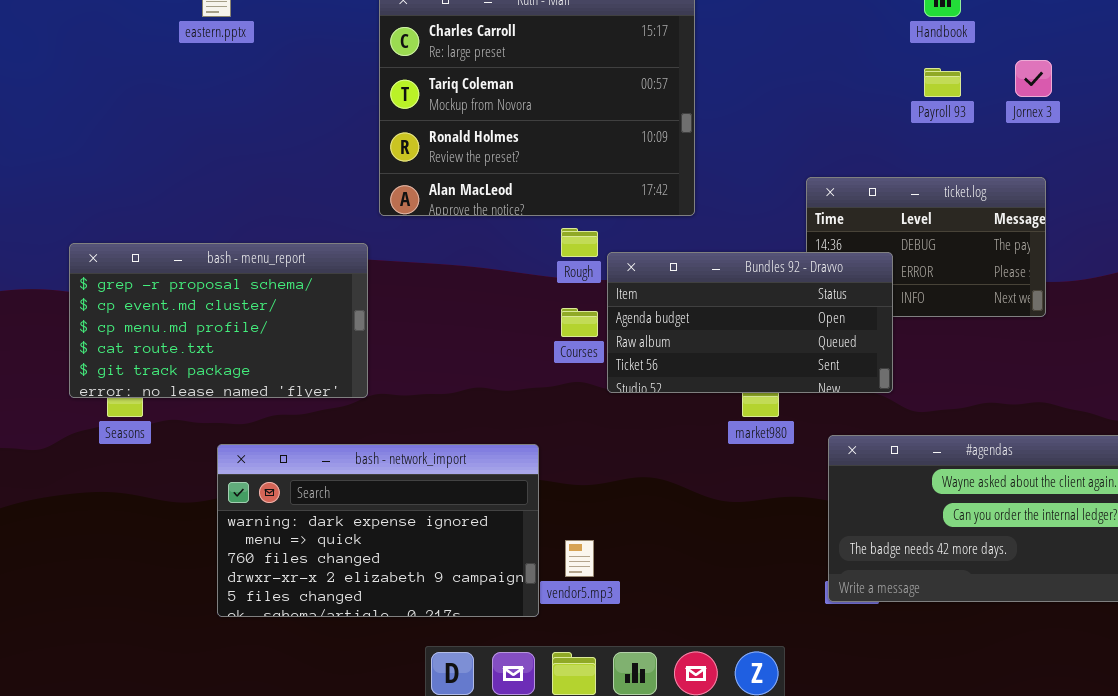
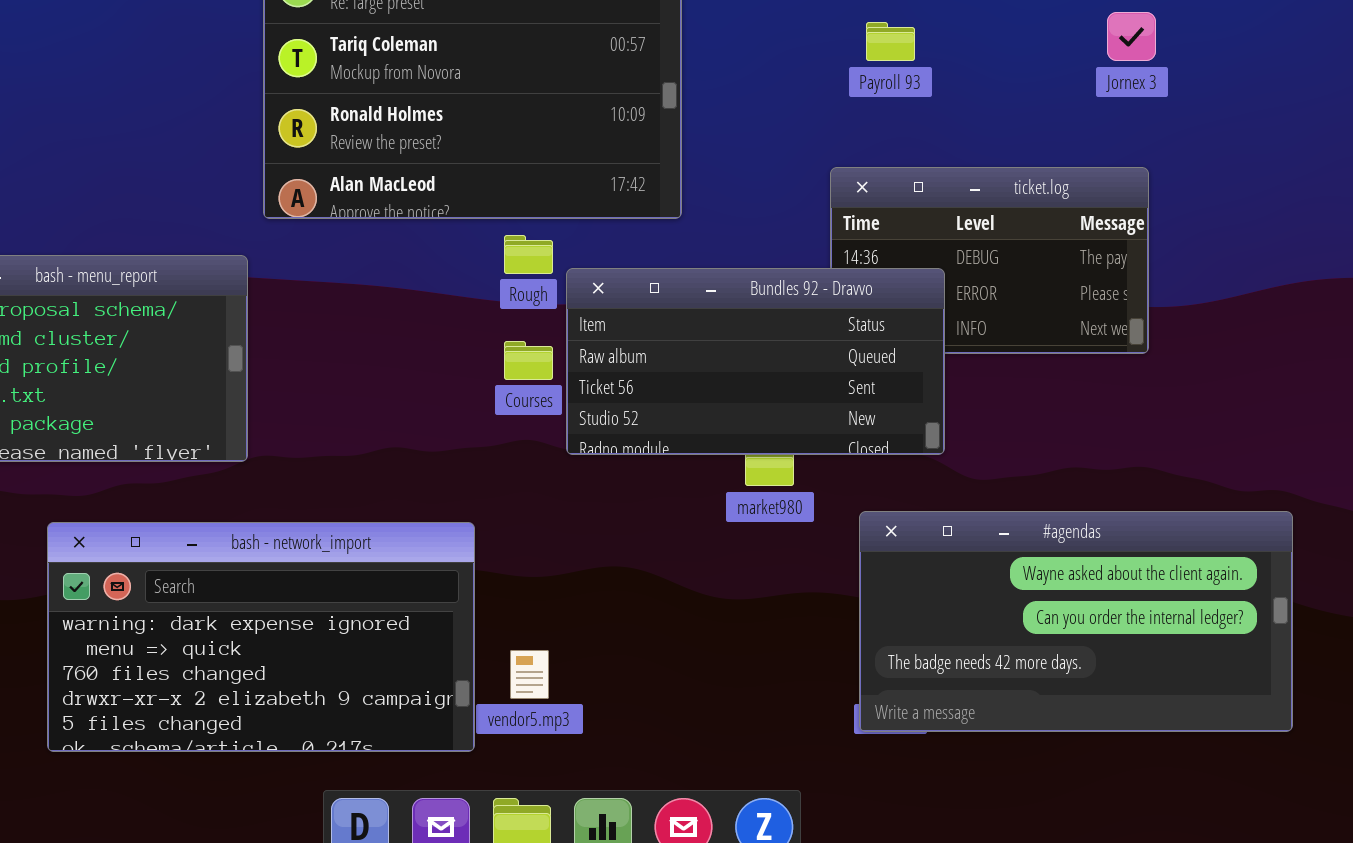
Payroll 93: [924,68,961,97] -> [866,22,915,61], moved
Bundles 92 - Dravvo: [607,252,893,393] -> [566,268,945,455], scrolled down 1 row

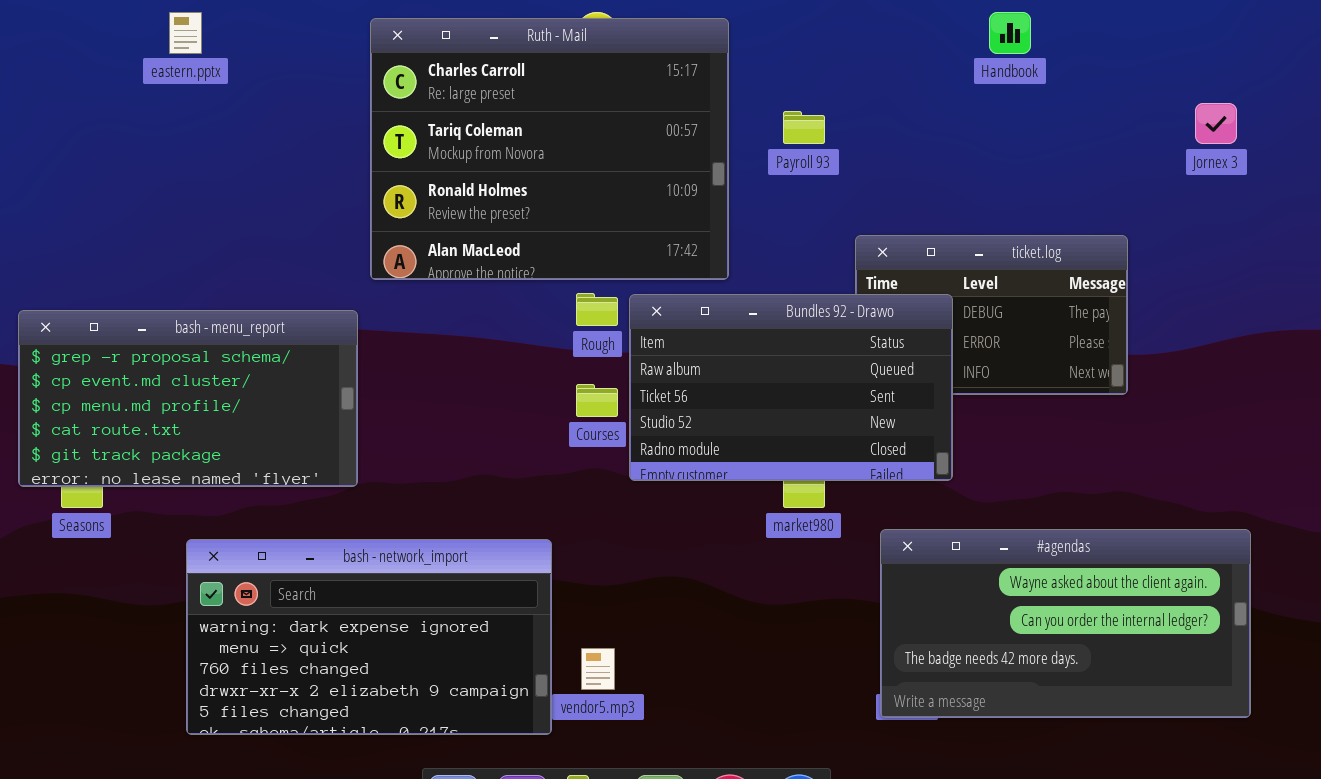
Jornex 3: [1107,12,1156,61] -> [1195,103,1237,144], moved
Payroll 93: [866,22,915,61] -> [783,111,825,144], moved
Bundles 92 - Dravvo: [566,268,945,455] -> [629,294,953,481], resized

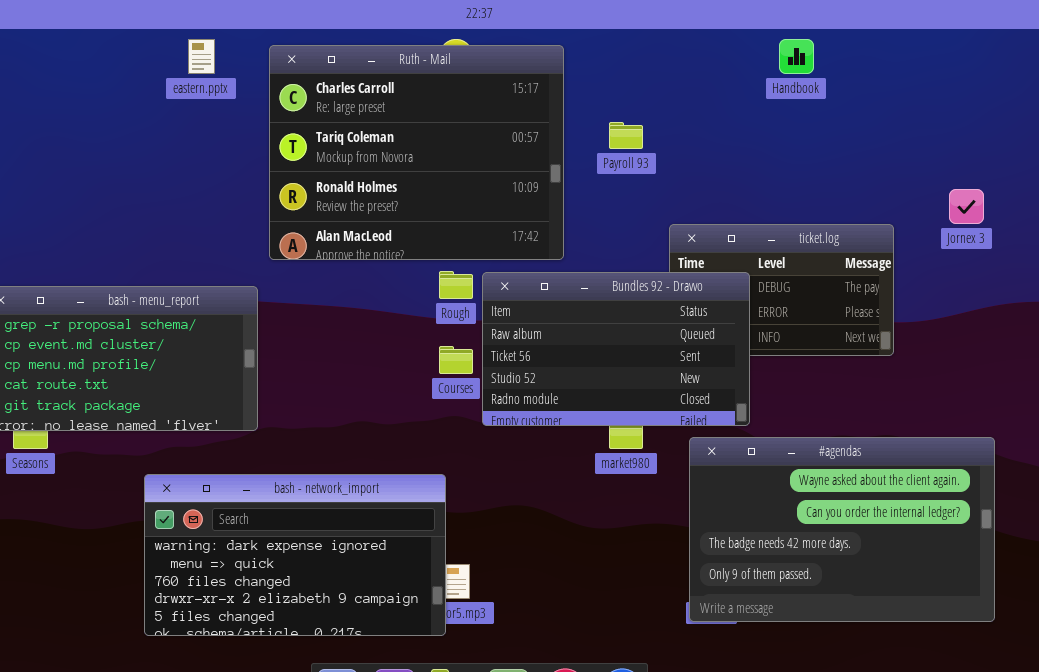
eastern.pptx: [169,12,202,54] -> [188,39,215,74], moved
Jornex 3: [1195,103,1237,144] -> [949,189,984,224], moved
#agendas: [880,529,1251,718] -> [689,437,995,622], resized
bash - network_import: [186,539,552,735] -> [144,474,446,636], moved

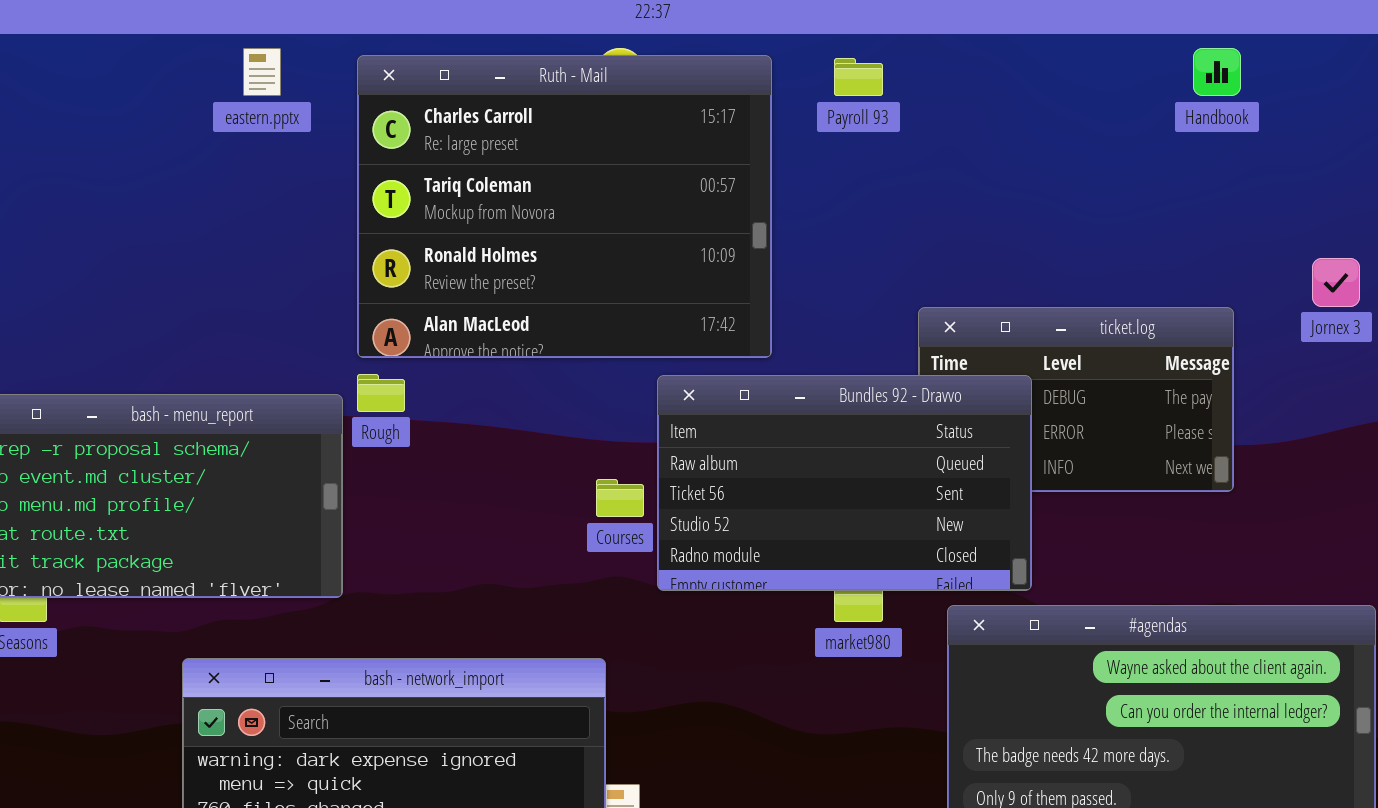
Handbook: [779,39,814,74] -> [1193,48,1241,96], moved
Payroll 93: [609,122,643,149] -> [834,58,883,96], moved
Rough: [439,271,473,299] -> [357,374,405,412], moved

